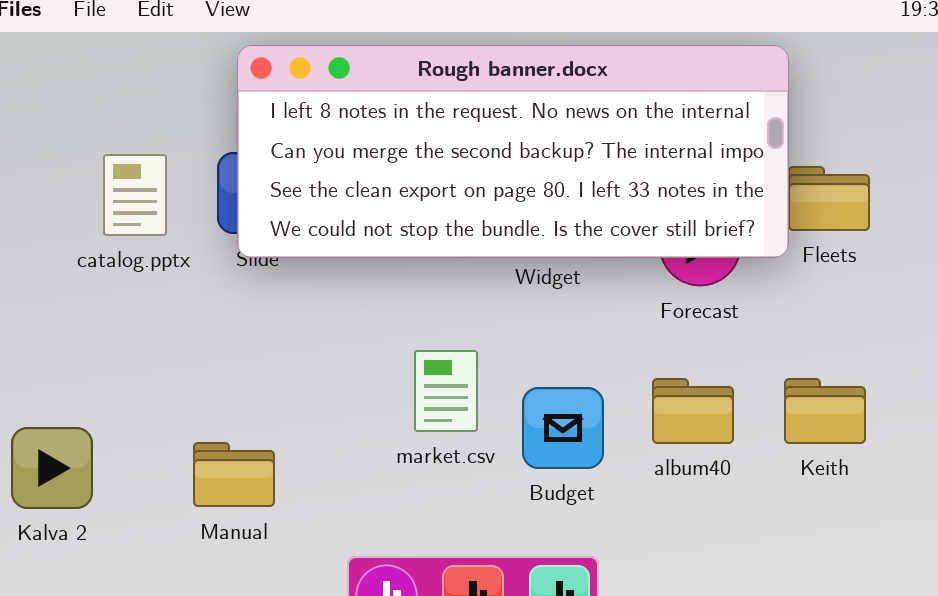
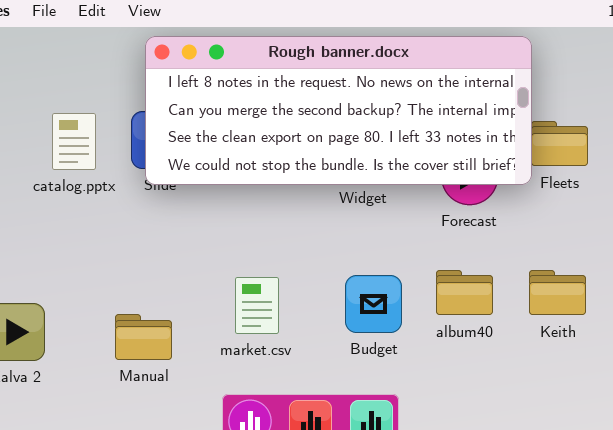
market.csv: [414,350,478,432] -> [235,277,279,334], moved

